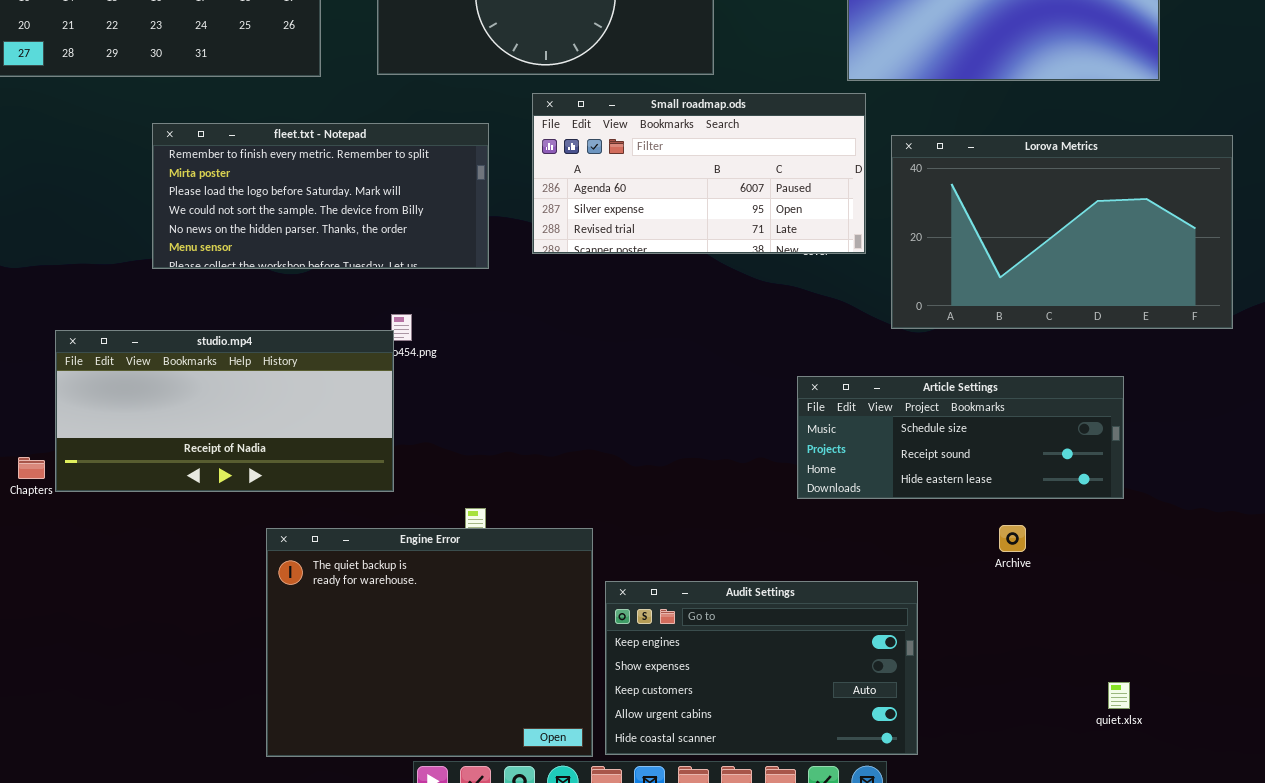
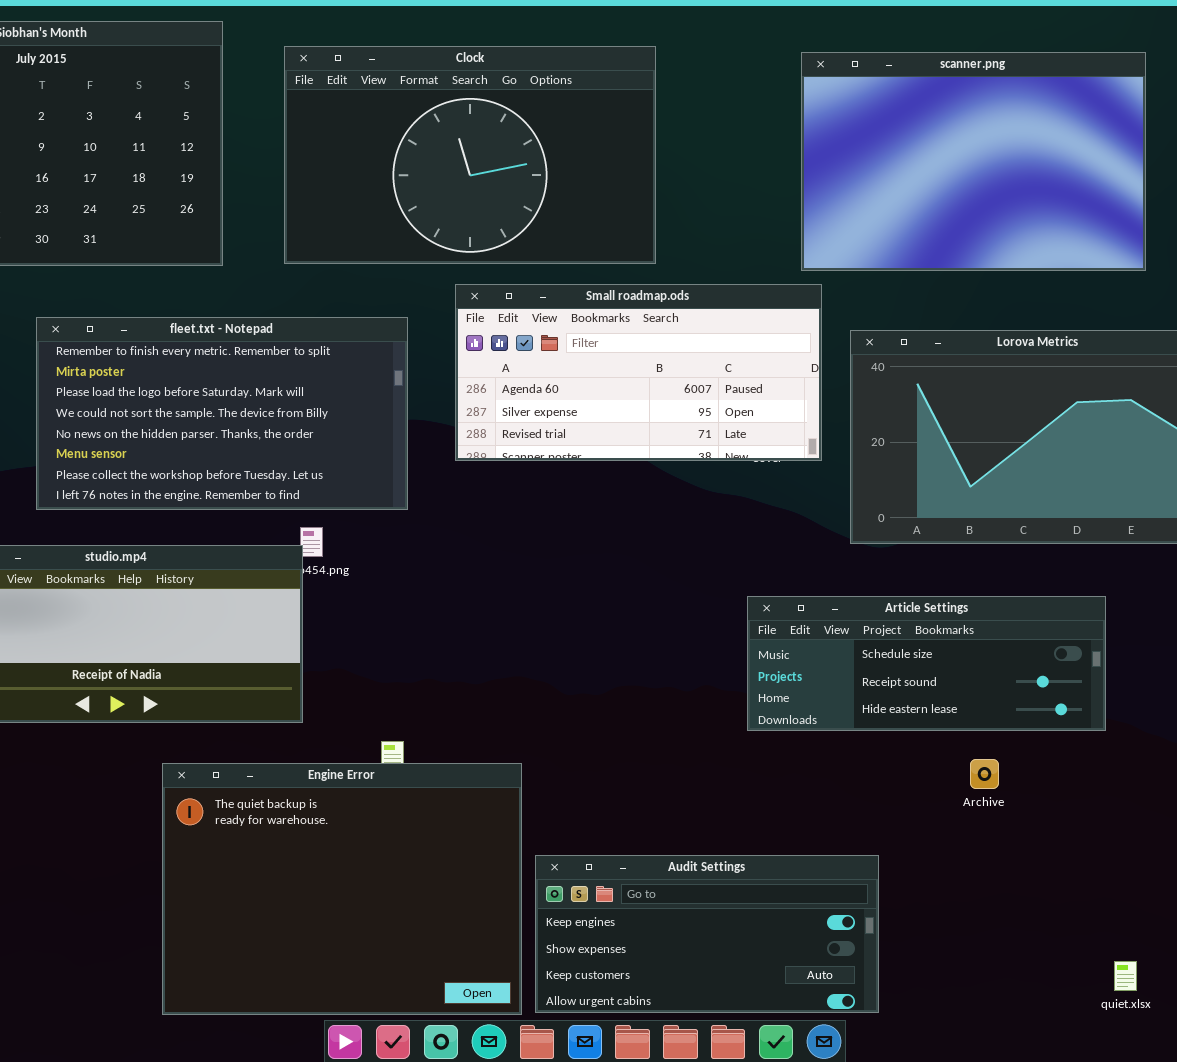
fleet.txt - Notepad: [152,123,489,269] -> [36,317,408,510], resized
Audit Settings: [605,581,918,755] -> [535,855,879,1013], resized
quiet.xlsx: [1108,682,1130,709] -> [1114,961,1137,991], moved

